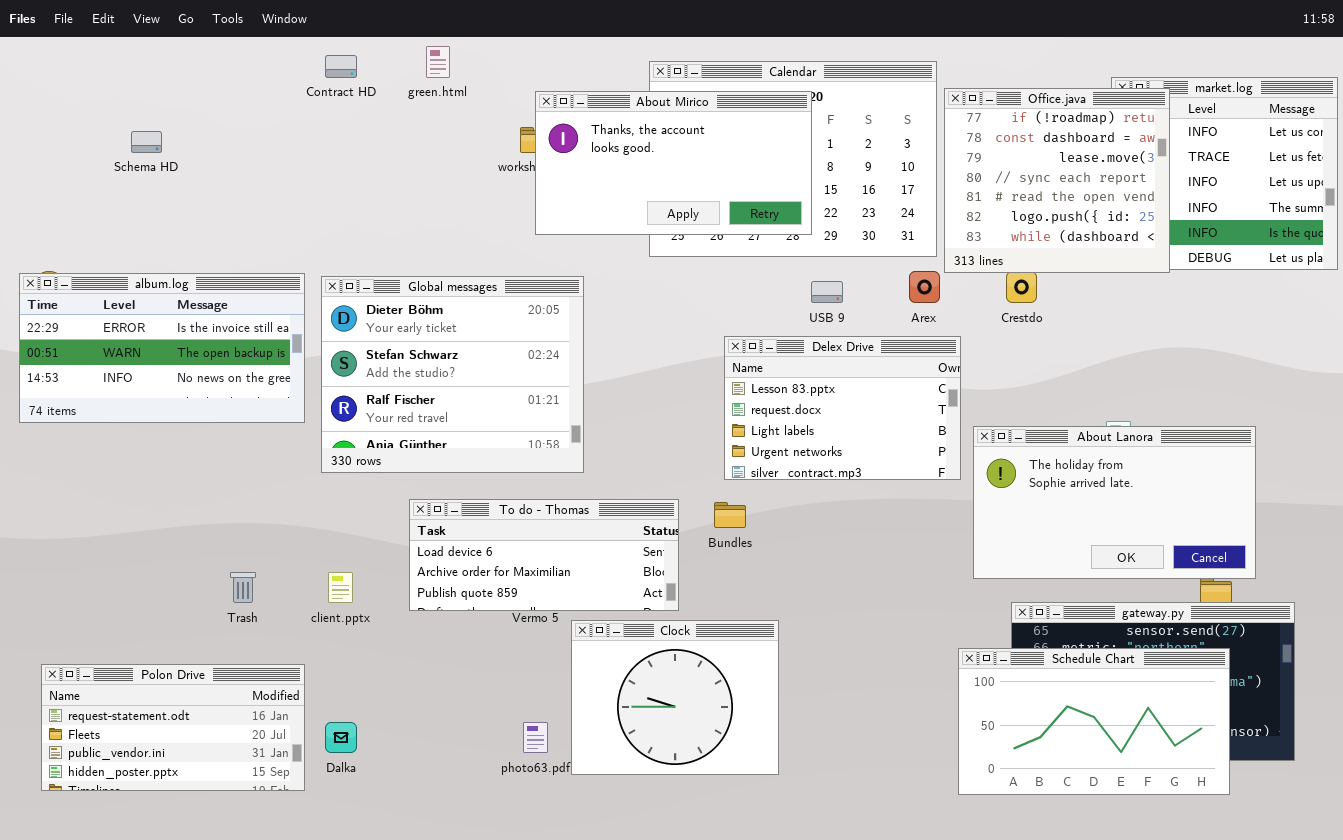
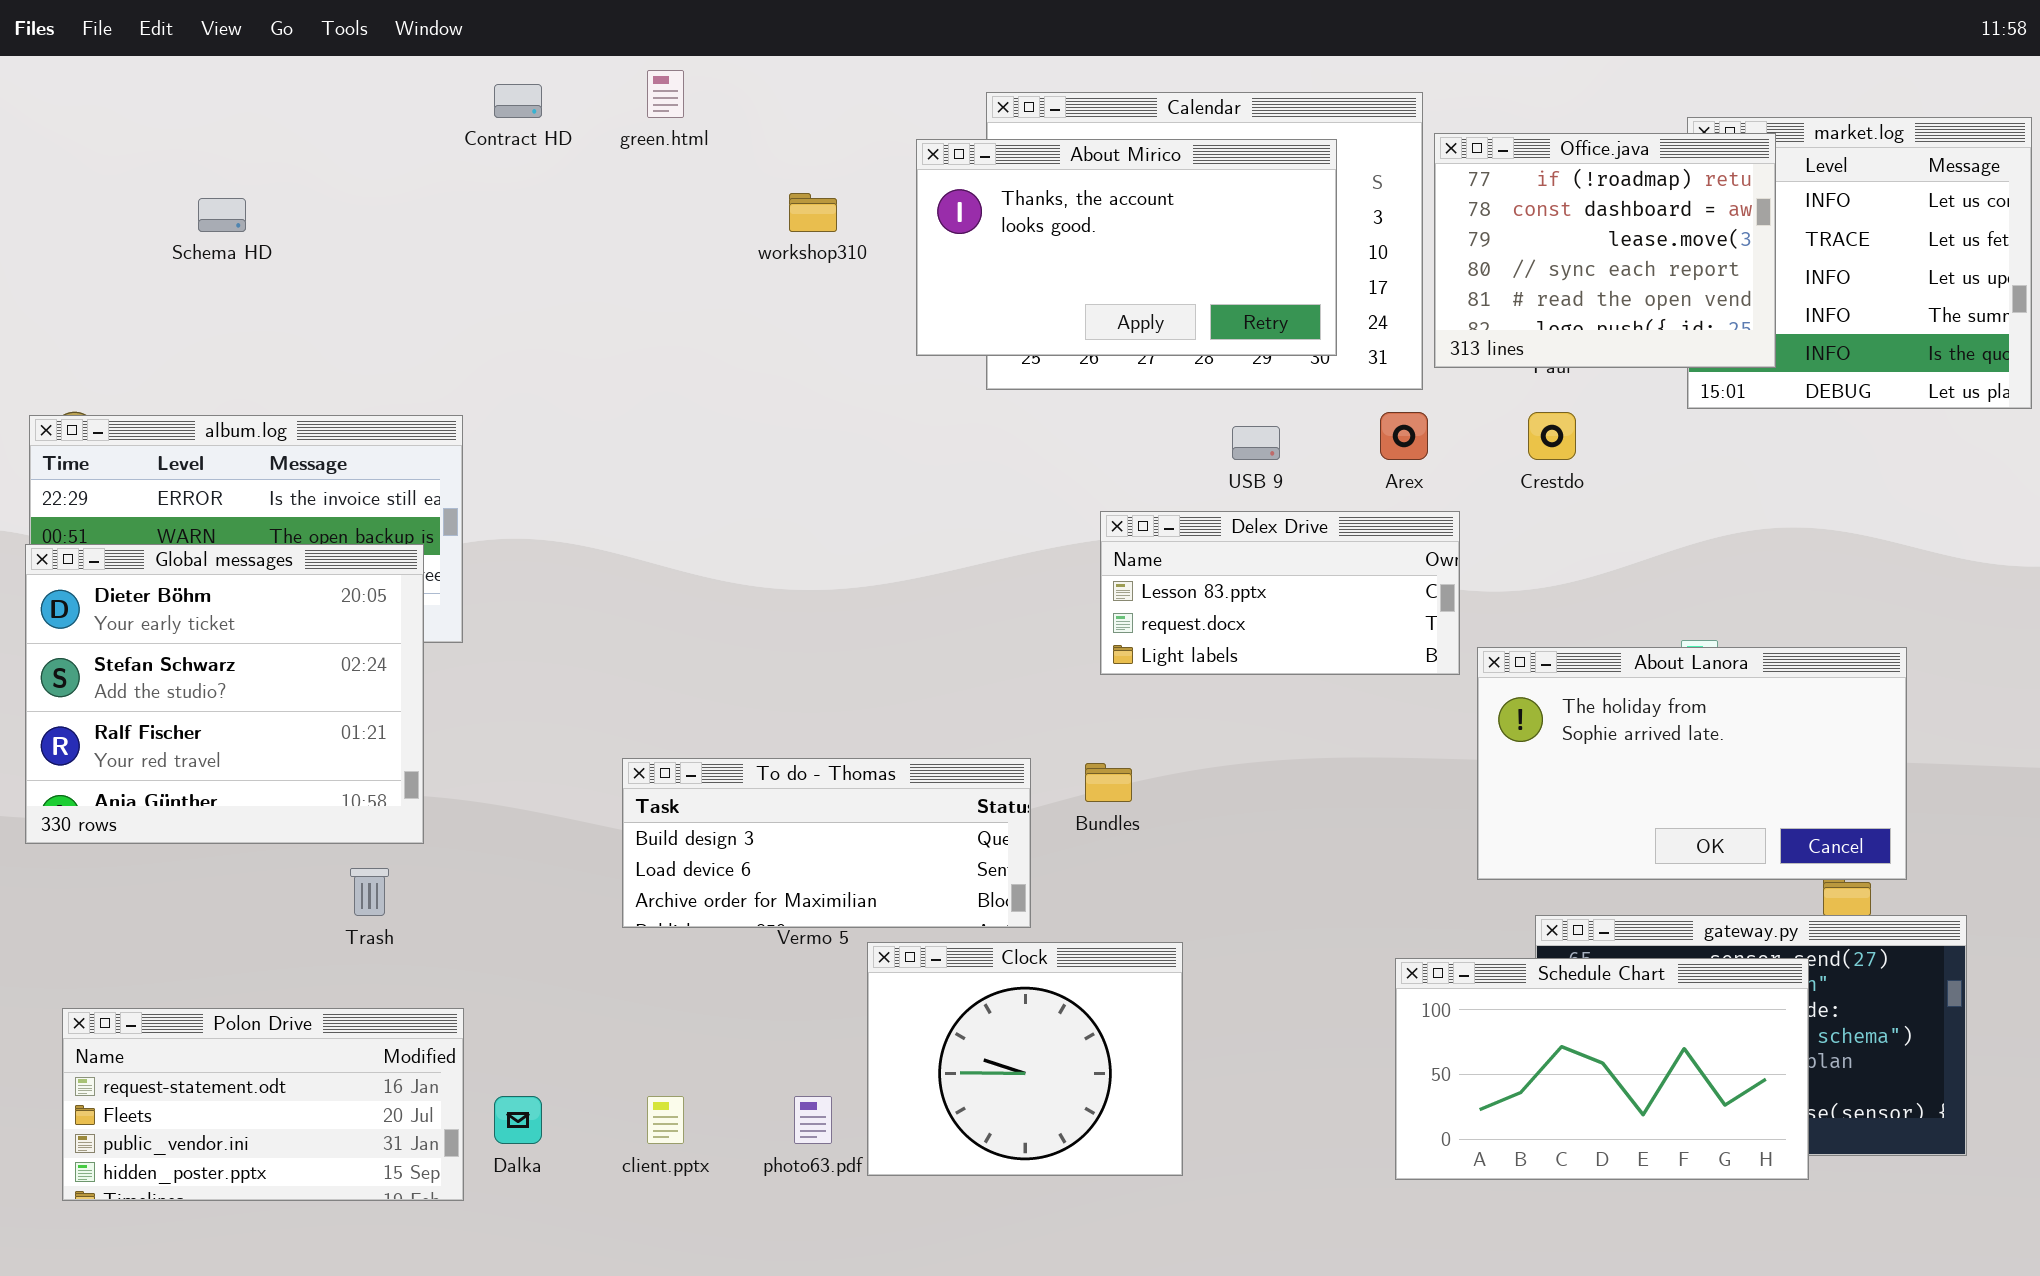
Office.java: [944,88,1170,273] -> [1434,133,1776,368], resized
About Mirico: [535,91,812,235] -> [916,139,1337,356], moved
Global messages: [321,276,584,473] -> [25,544,424,844], moved
Delex Drive: [724,336,961,480] -> [1100,511,1460,675], resized
To do - Thomas: [409,499,679,611] -> [622,758,1031,928], scrolled up 1 row
client.pptx: [328,572,353,603] -> [647,1096,684,1144], moved
Schedule Chart: [958,648,1230,795] -> [1395,958,1809,1180], moved

